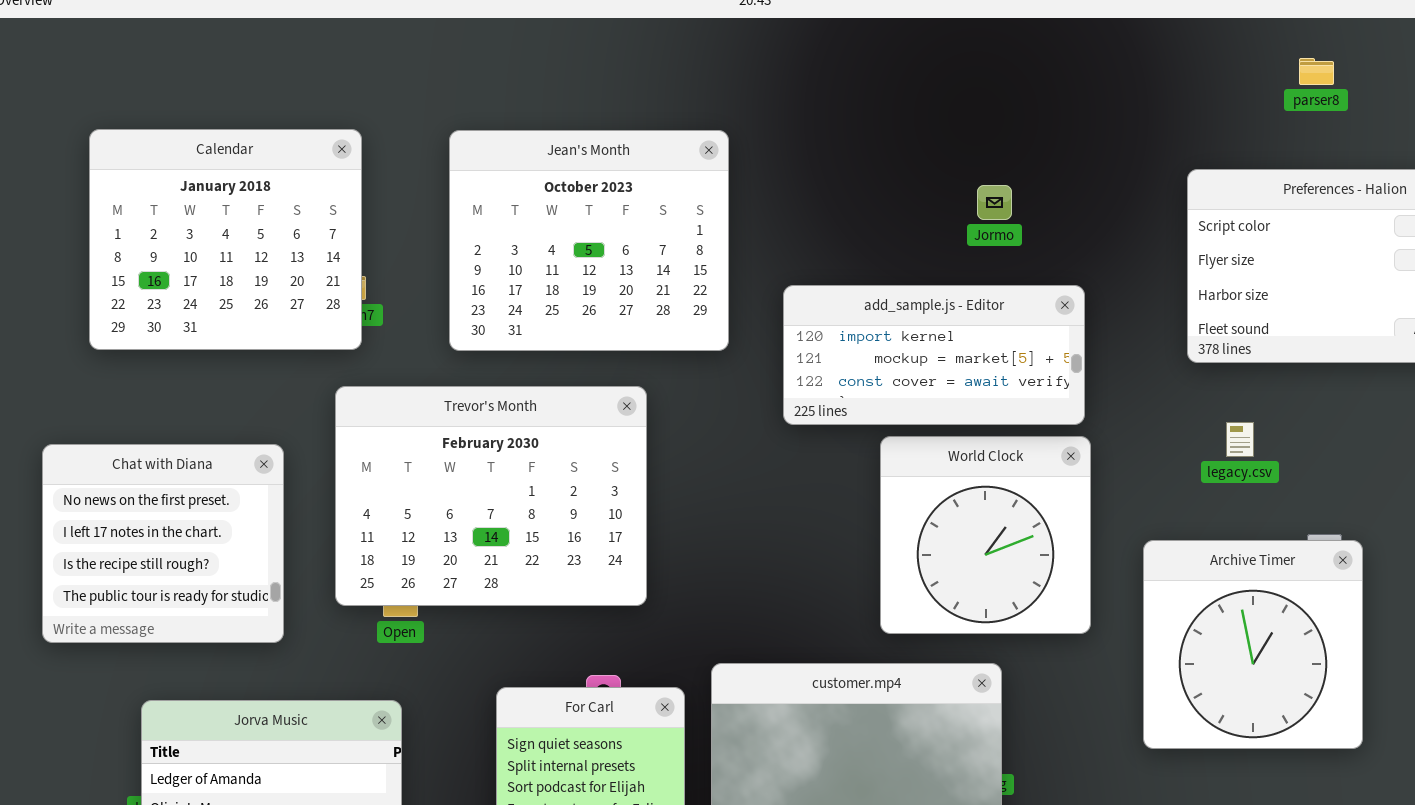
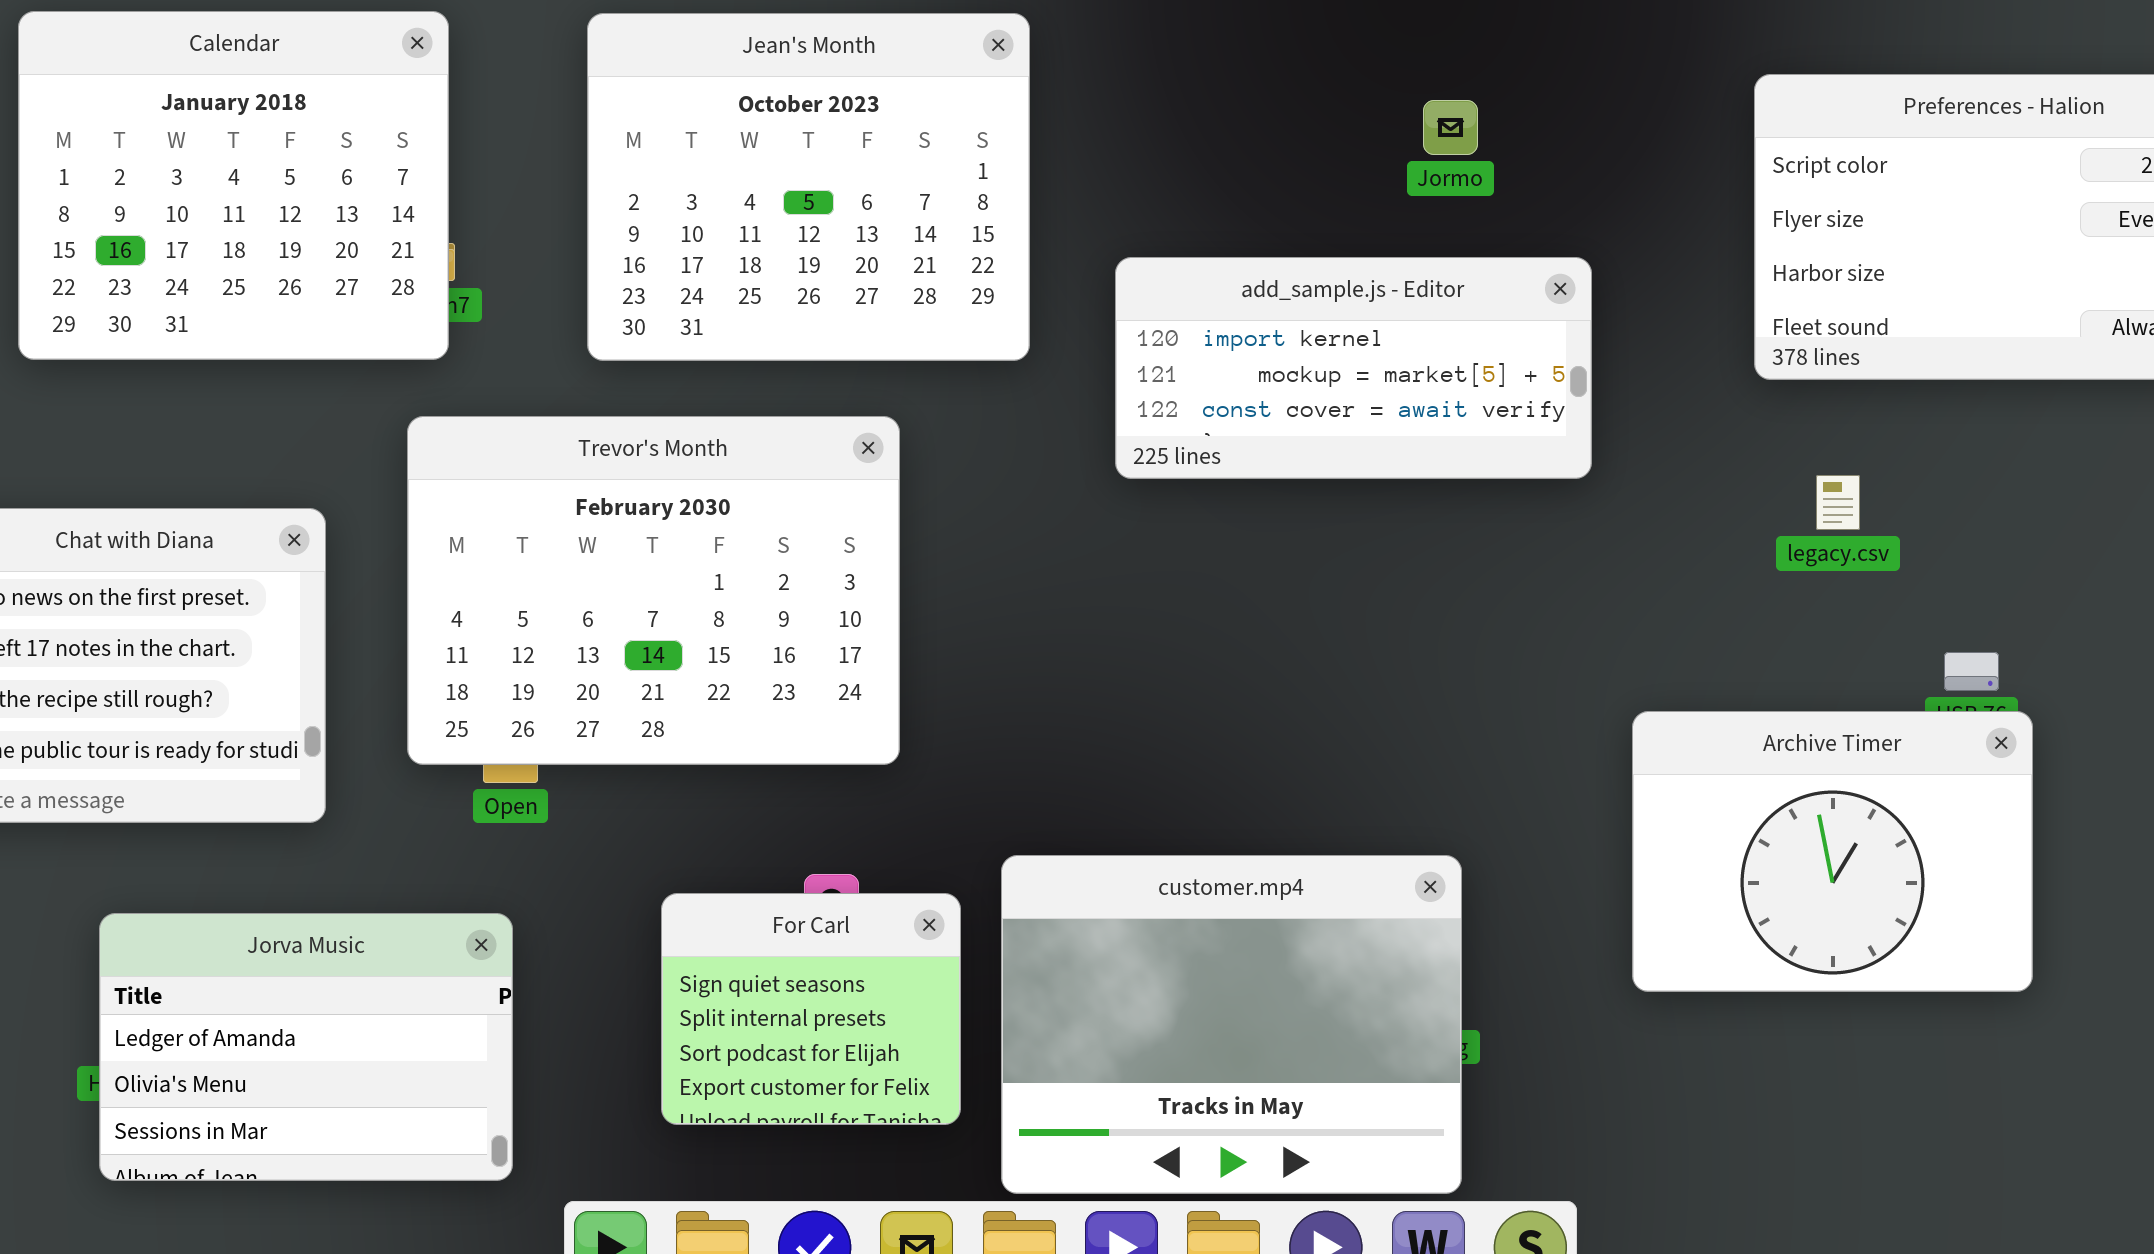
World Clock: [880,436,1091,634] -> none, closed
Archive Timer: [1143,540,1363,749] -> [1632,711,2033,992], resized

